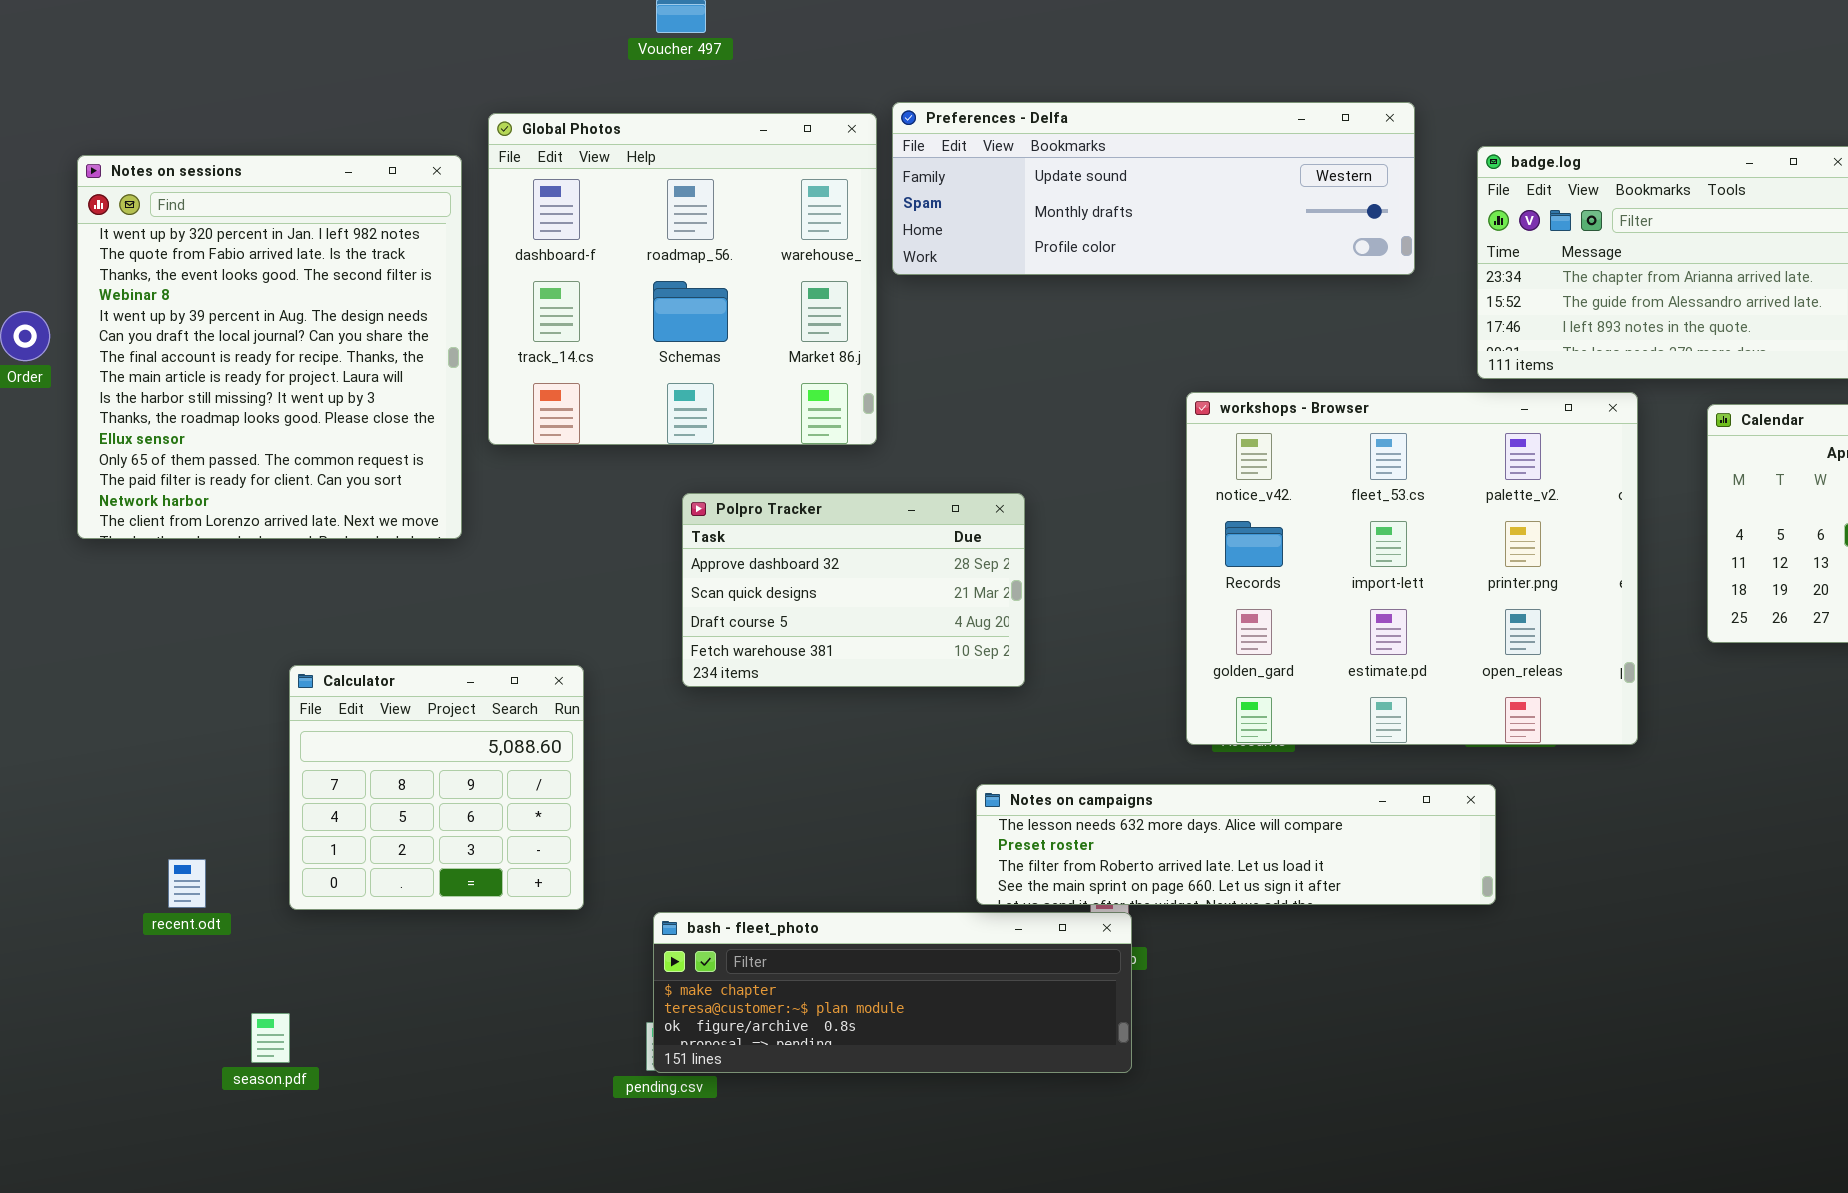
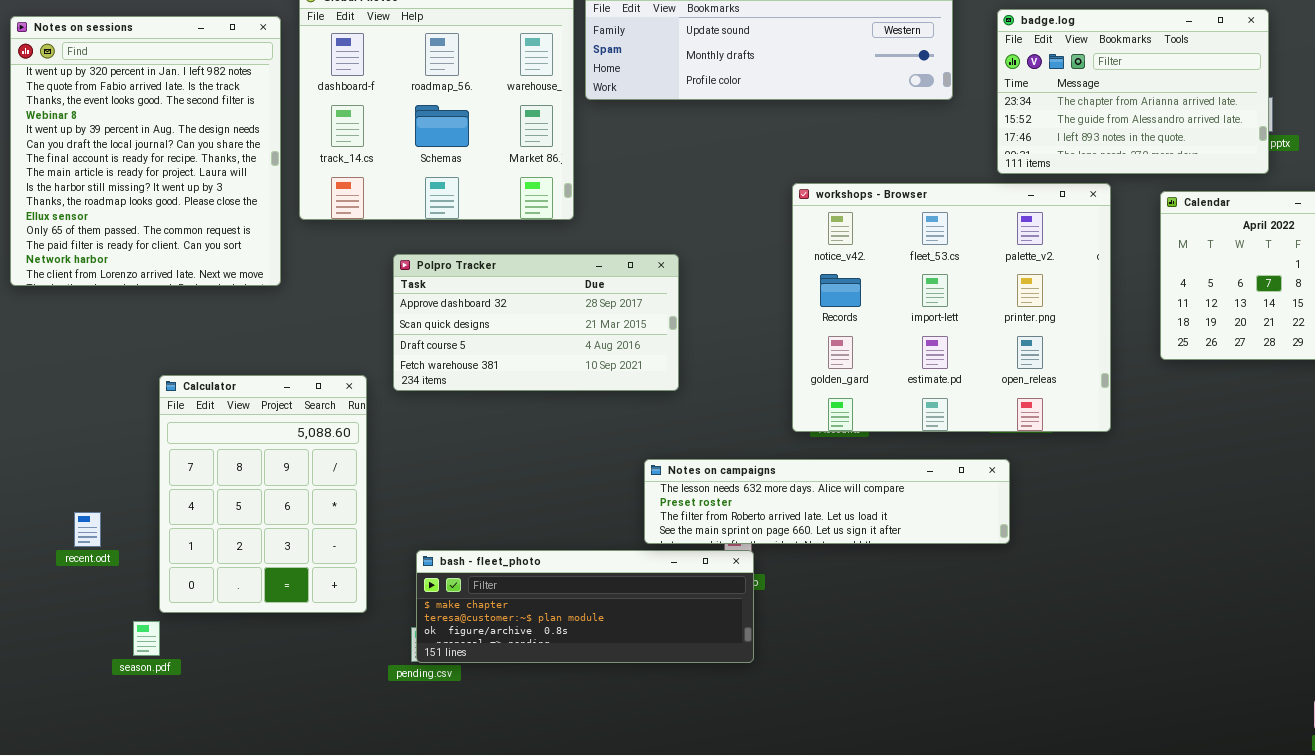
Polpro Tracker: [682,493,1025,687] -> [393,254,679,391], resized
Calculator: [289,665,584,910] -> [159,375,367,613], resized

